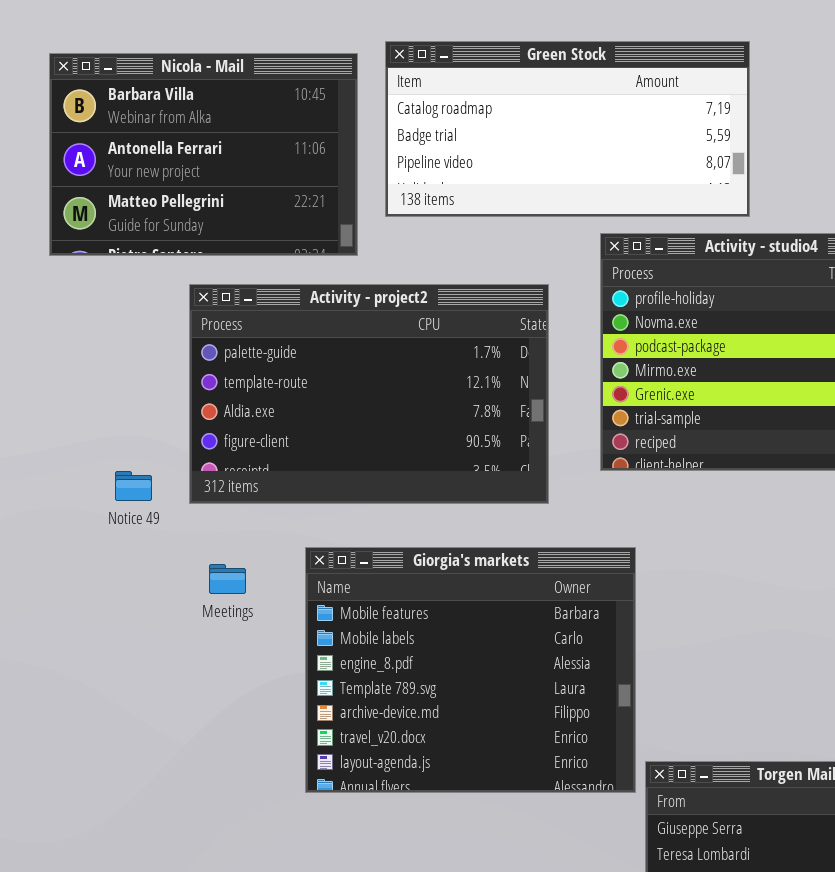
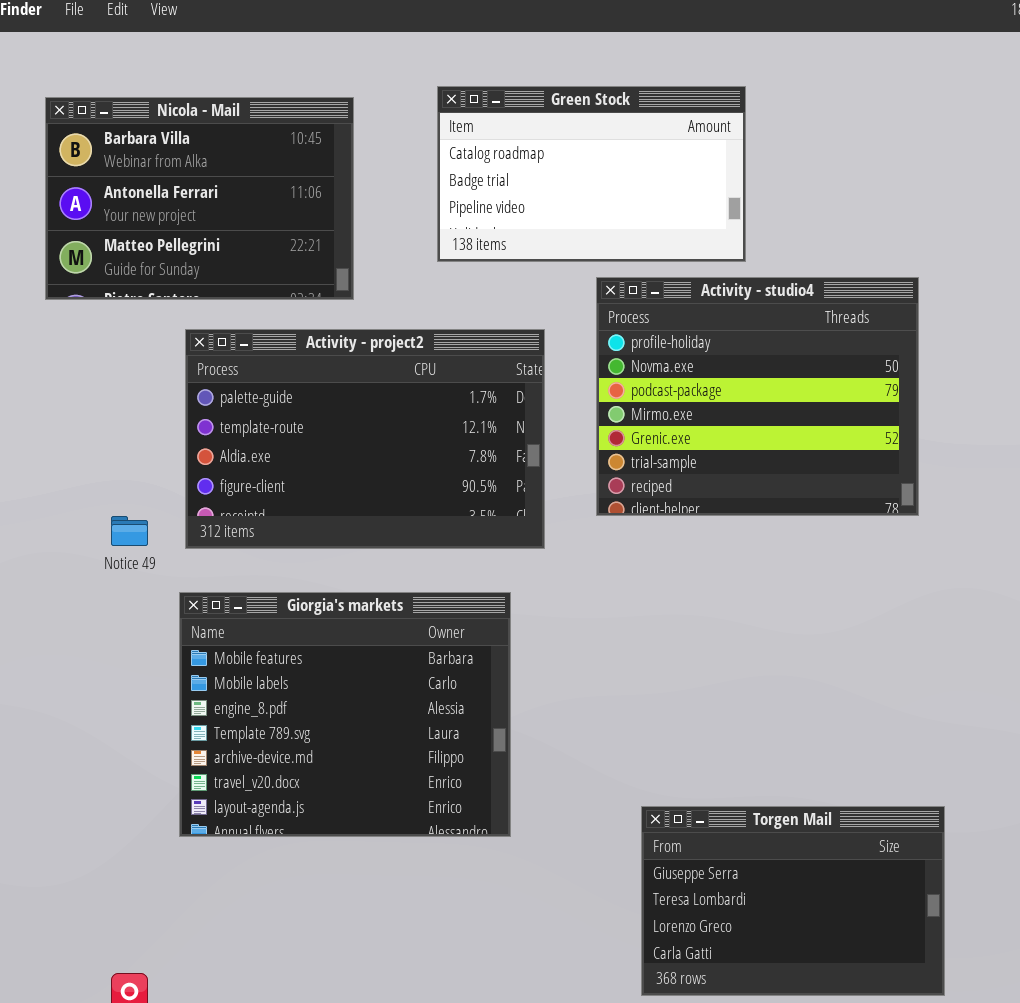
Green Stock: [385,41,750,217] -> [437,86,746,262], resized
Giorgia's markets: [305,547,636,793] -> [179,592,511,837], moved

